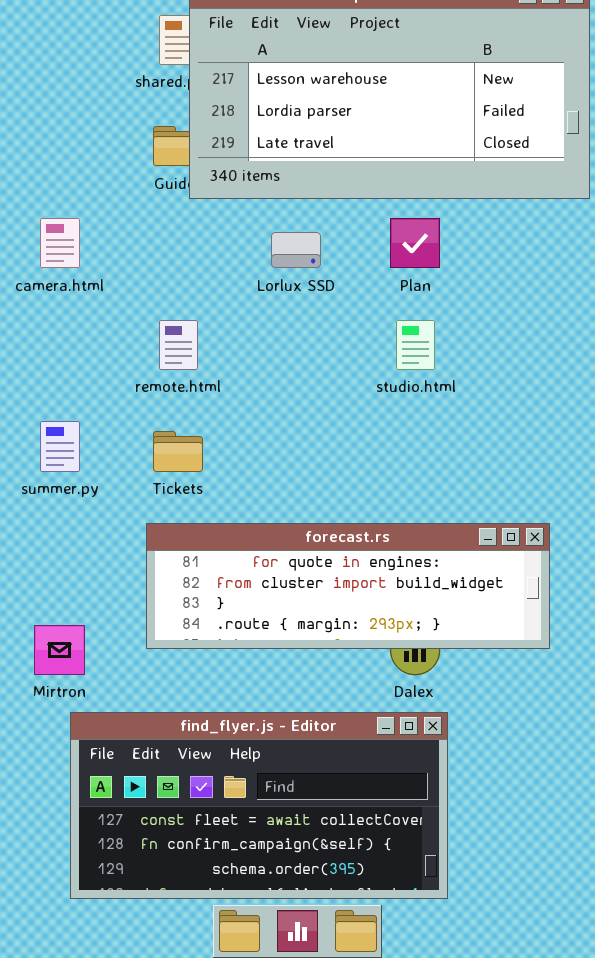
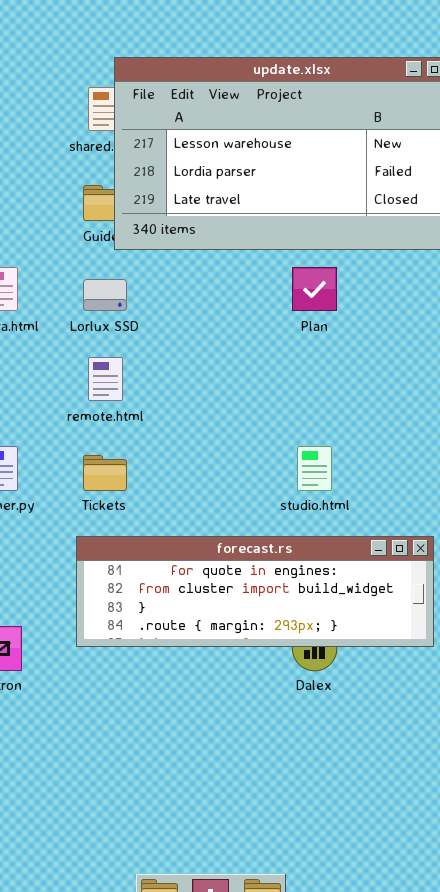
Lorlux SSD: [271,232,321,268] -> [83,279,127,311], moved
studio.html: [396,320,435,370] -> [297,446,332,491], moved
find_flyer.js - Editor: [70,712,448,899] -> none, closed

